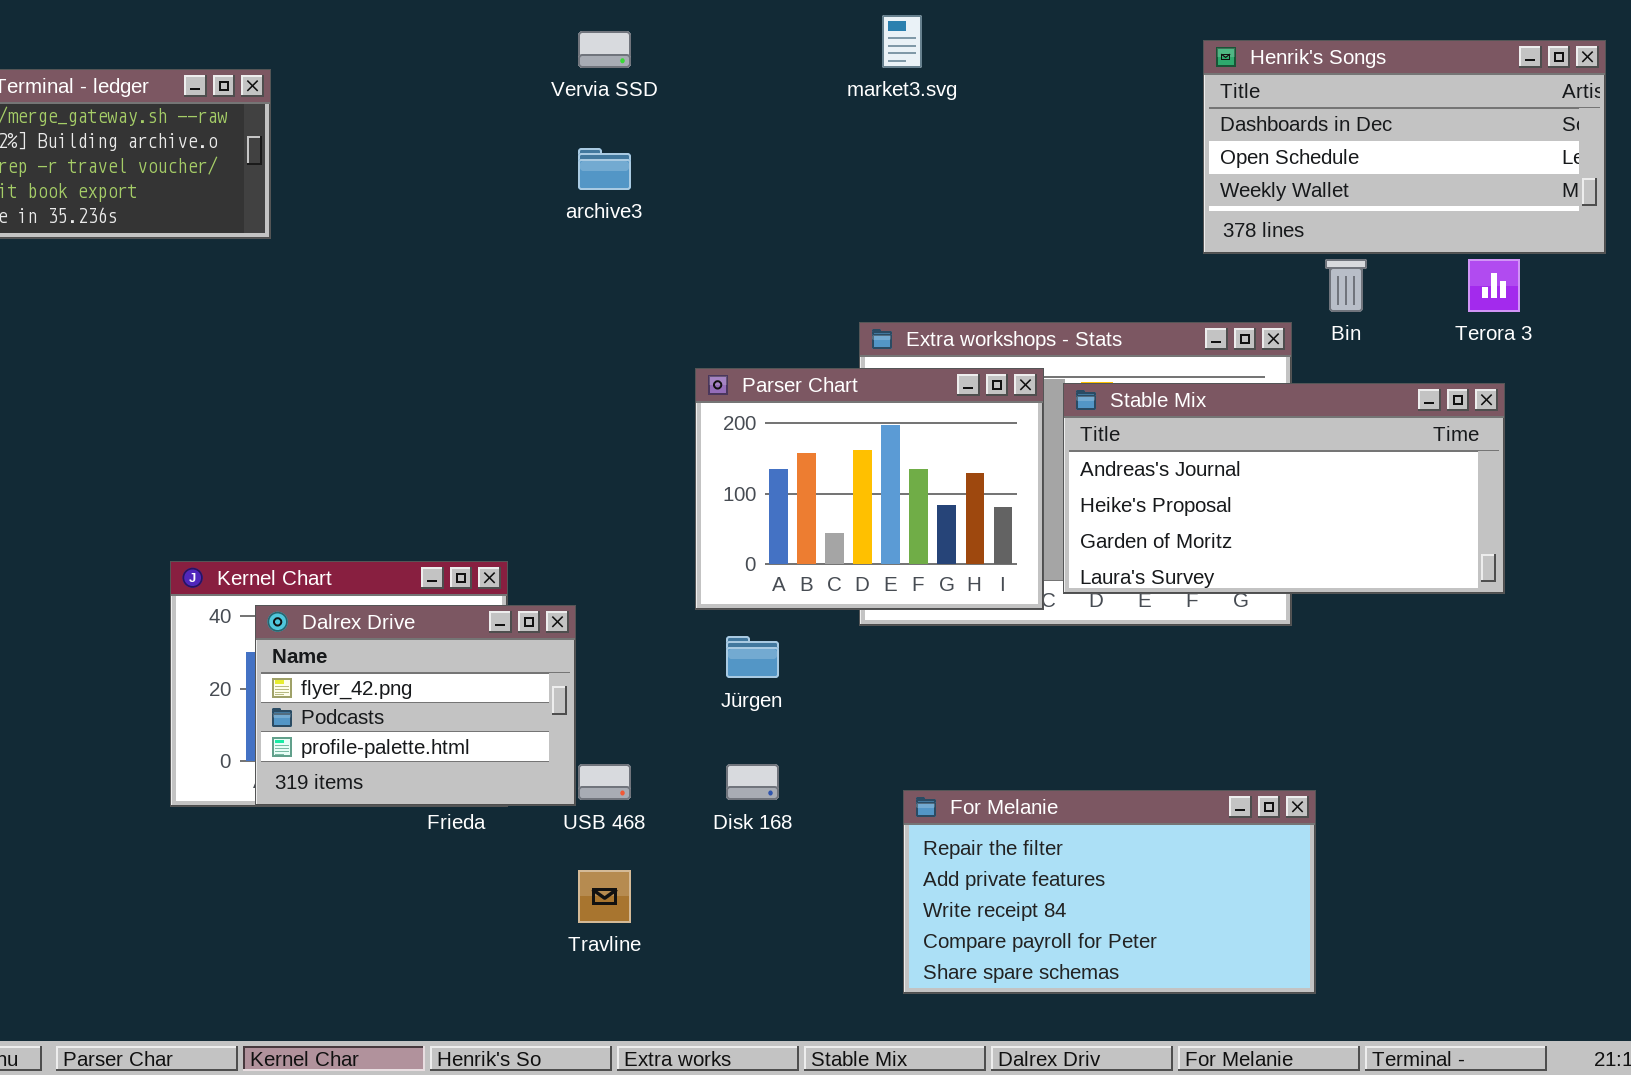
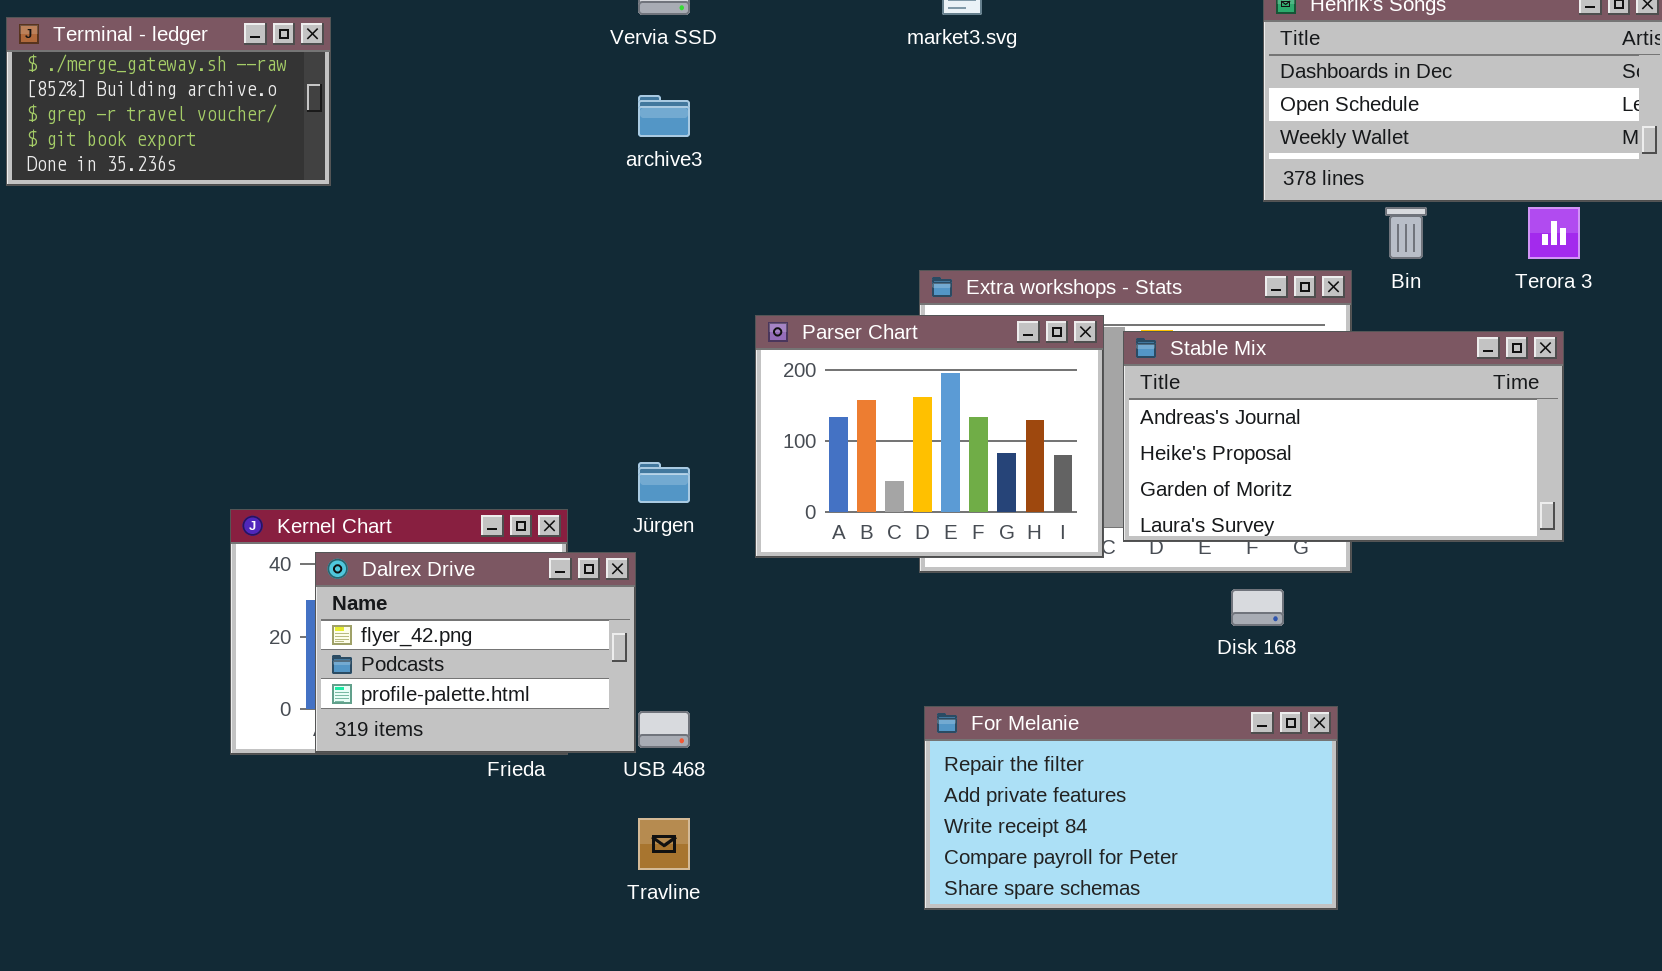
Jürgen: [726,636,779,678] -> [638,462,690,503], moved
Disk 168: [726,764,779,800] -> [1231,589,1284,626], moved
For Melanie: [903,790,1316,994] -> [924,706,1338,910], moved

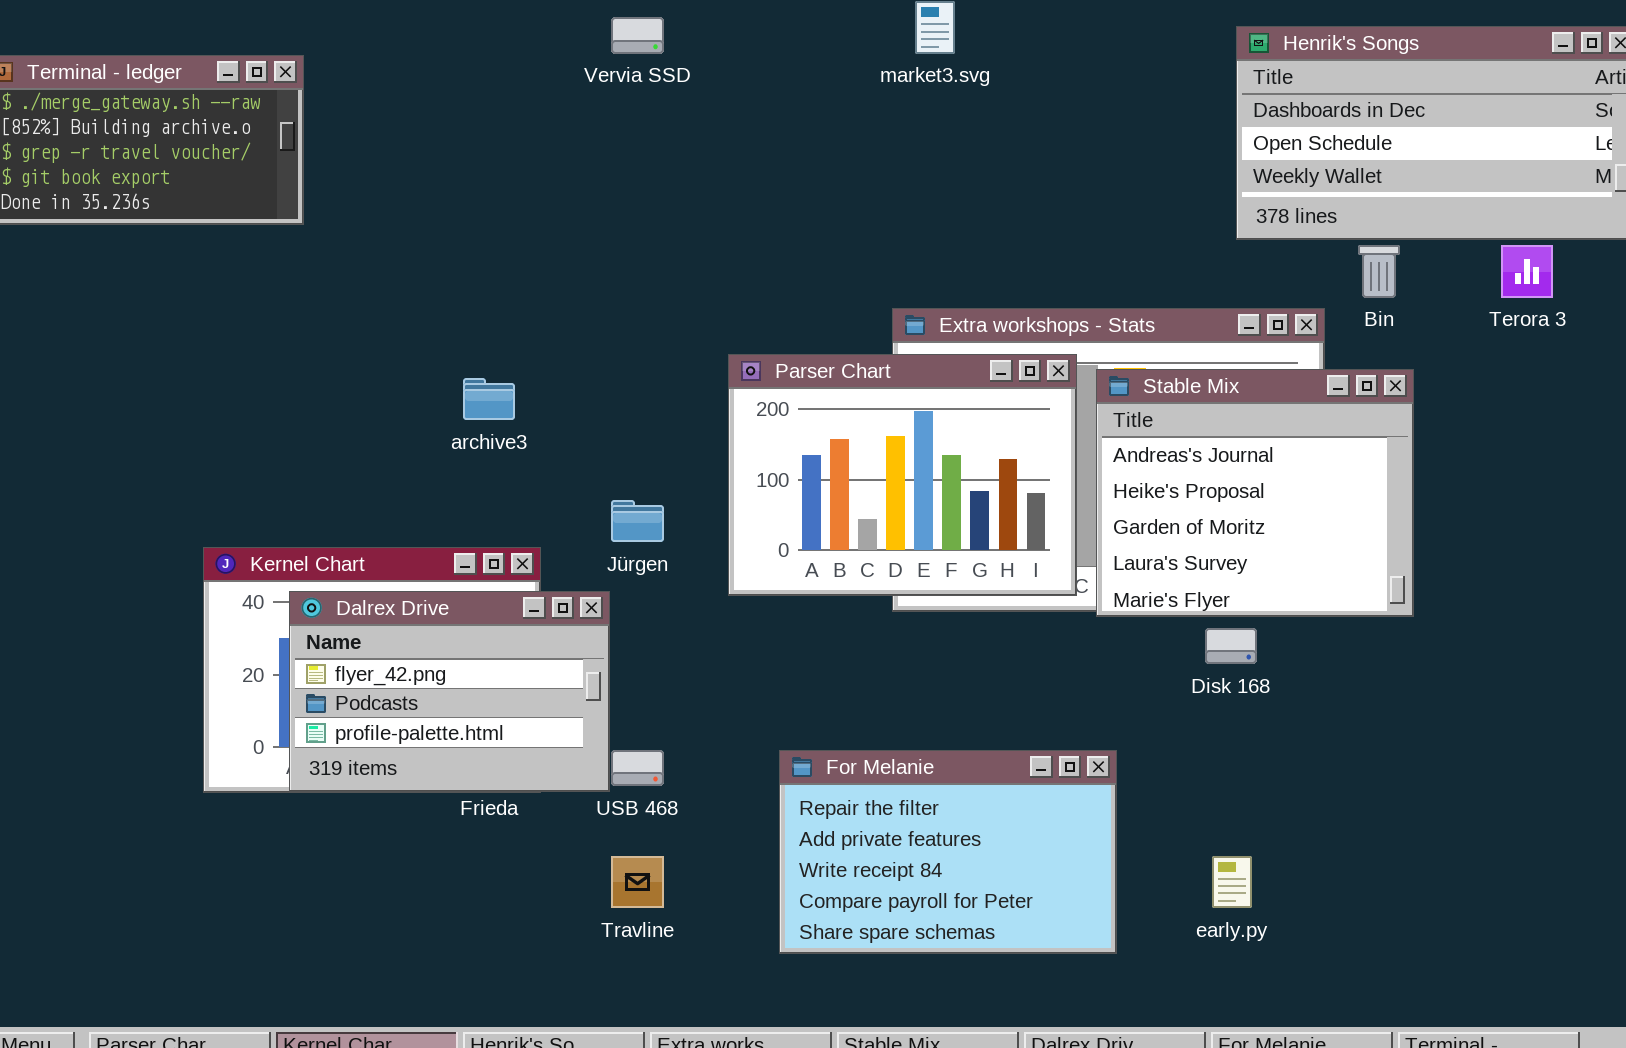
archive3: [638,95,690,137] -> [463,378,515,420], moved
Stable Mix: [1123,331,1564,542] -> [1096,369,1414,617], resized
For Melanie: [924,706,1338,910] -> [779,750,1117,954], moved, resized

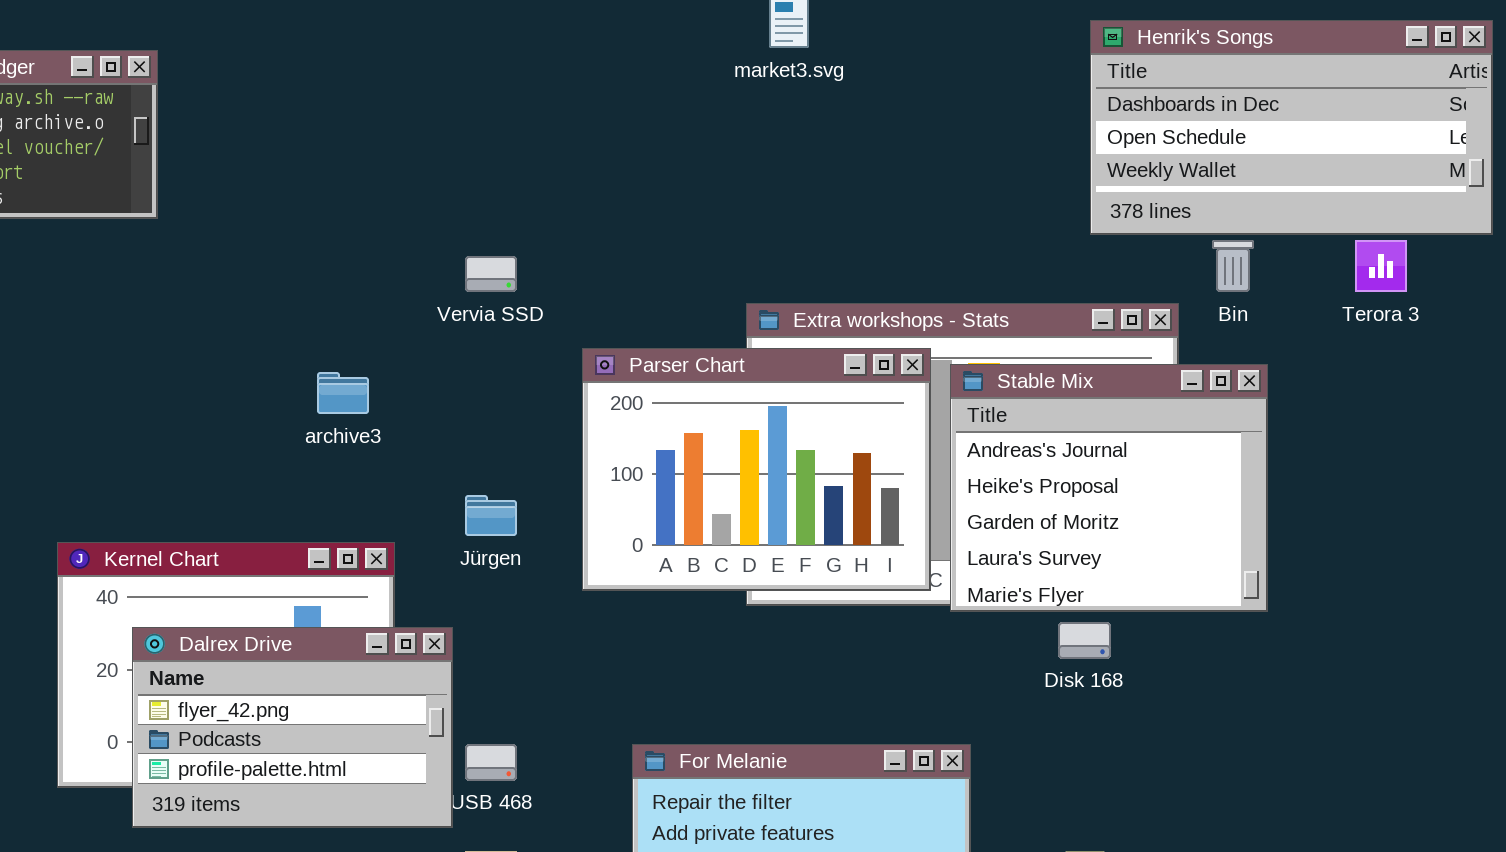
Vervia SSD: [611,17,664,54] -> [465,256,517,292], moved
Dalrex Drive: [289,591,610,792] -> [132,627,453,828], moved

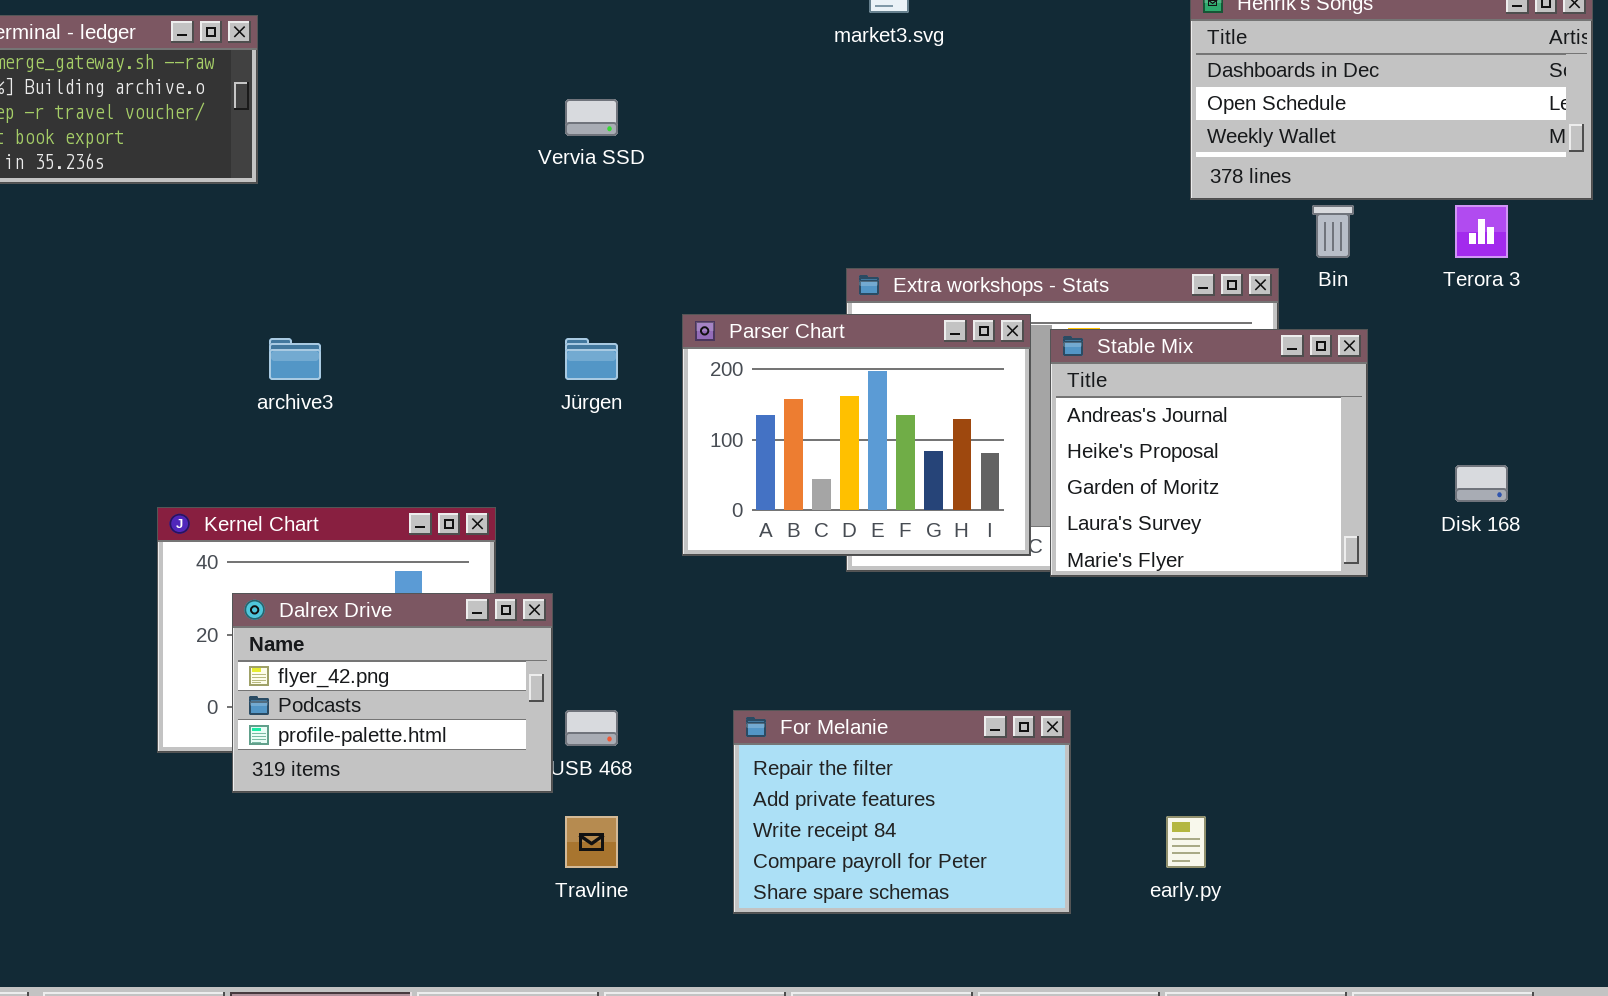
Vervia SSD: [465,256,517,292] -> [565,99,618,136], moved
archive3: [317,372,369,414] -> [269,338,321,380], moved
Jürgen: [465,495,517,536] -> [565,338,618,380], moved
Disk 168: [1058,622,1111,659] -> [1455,465,1508,502], moved

